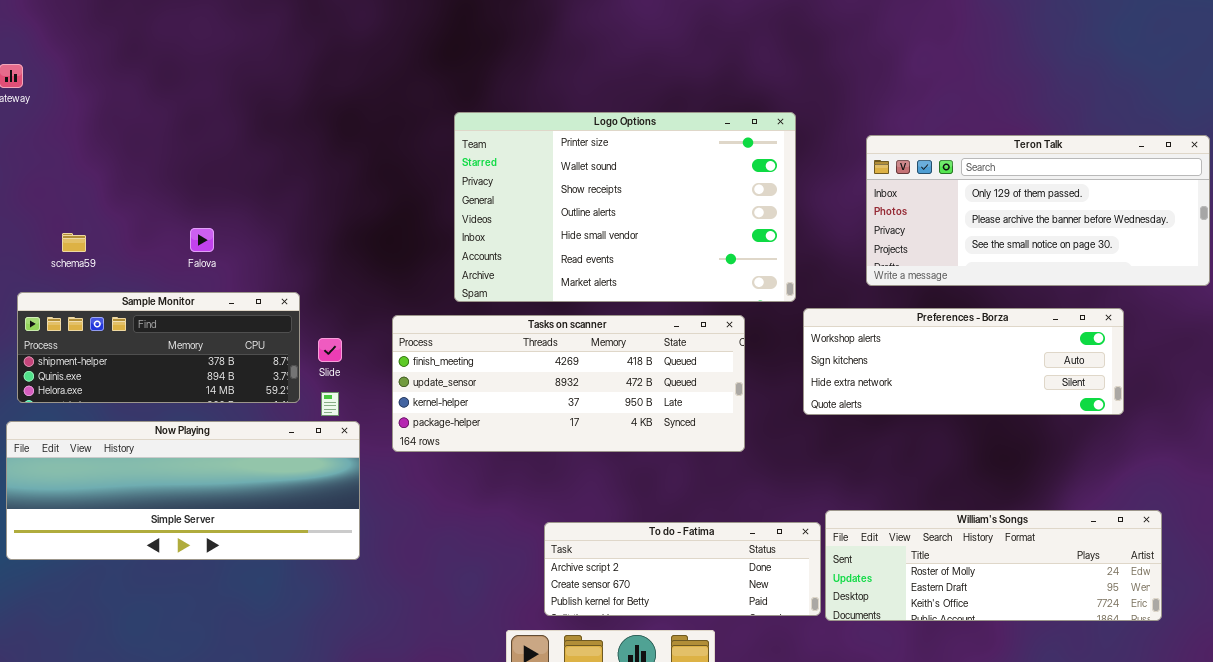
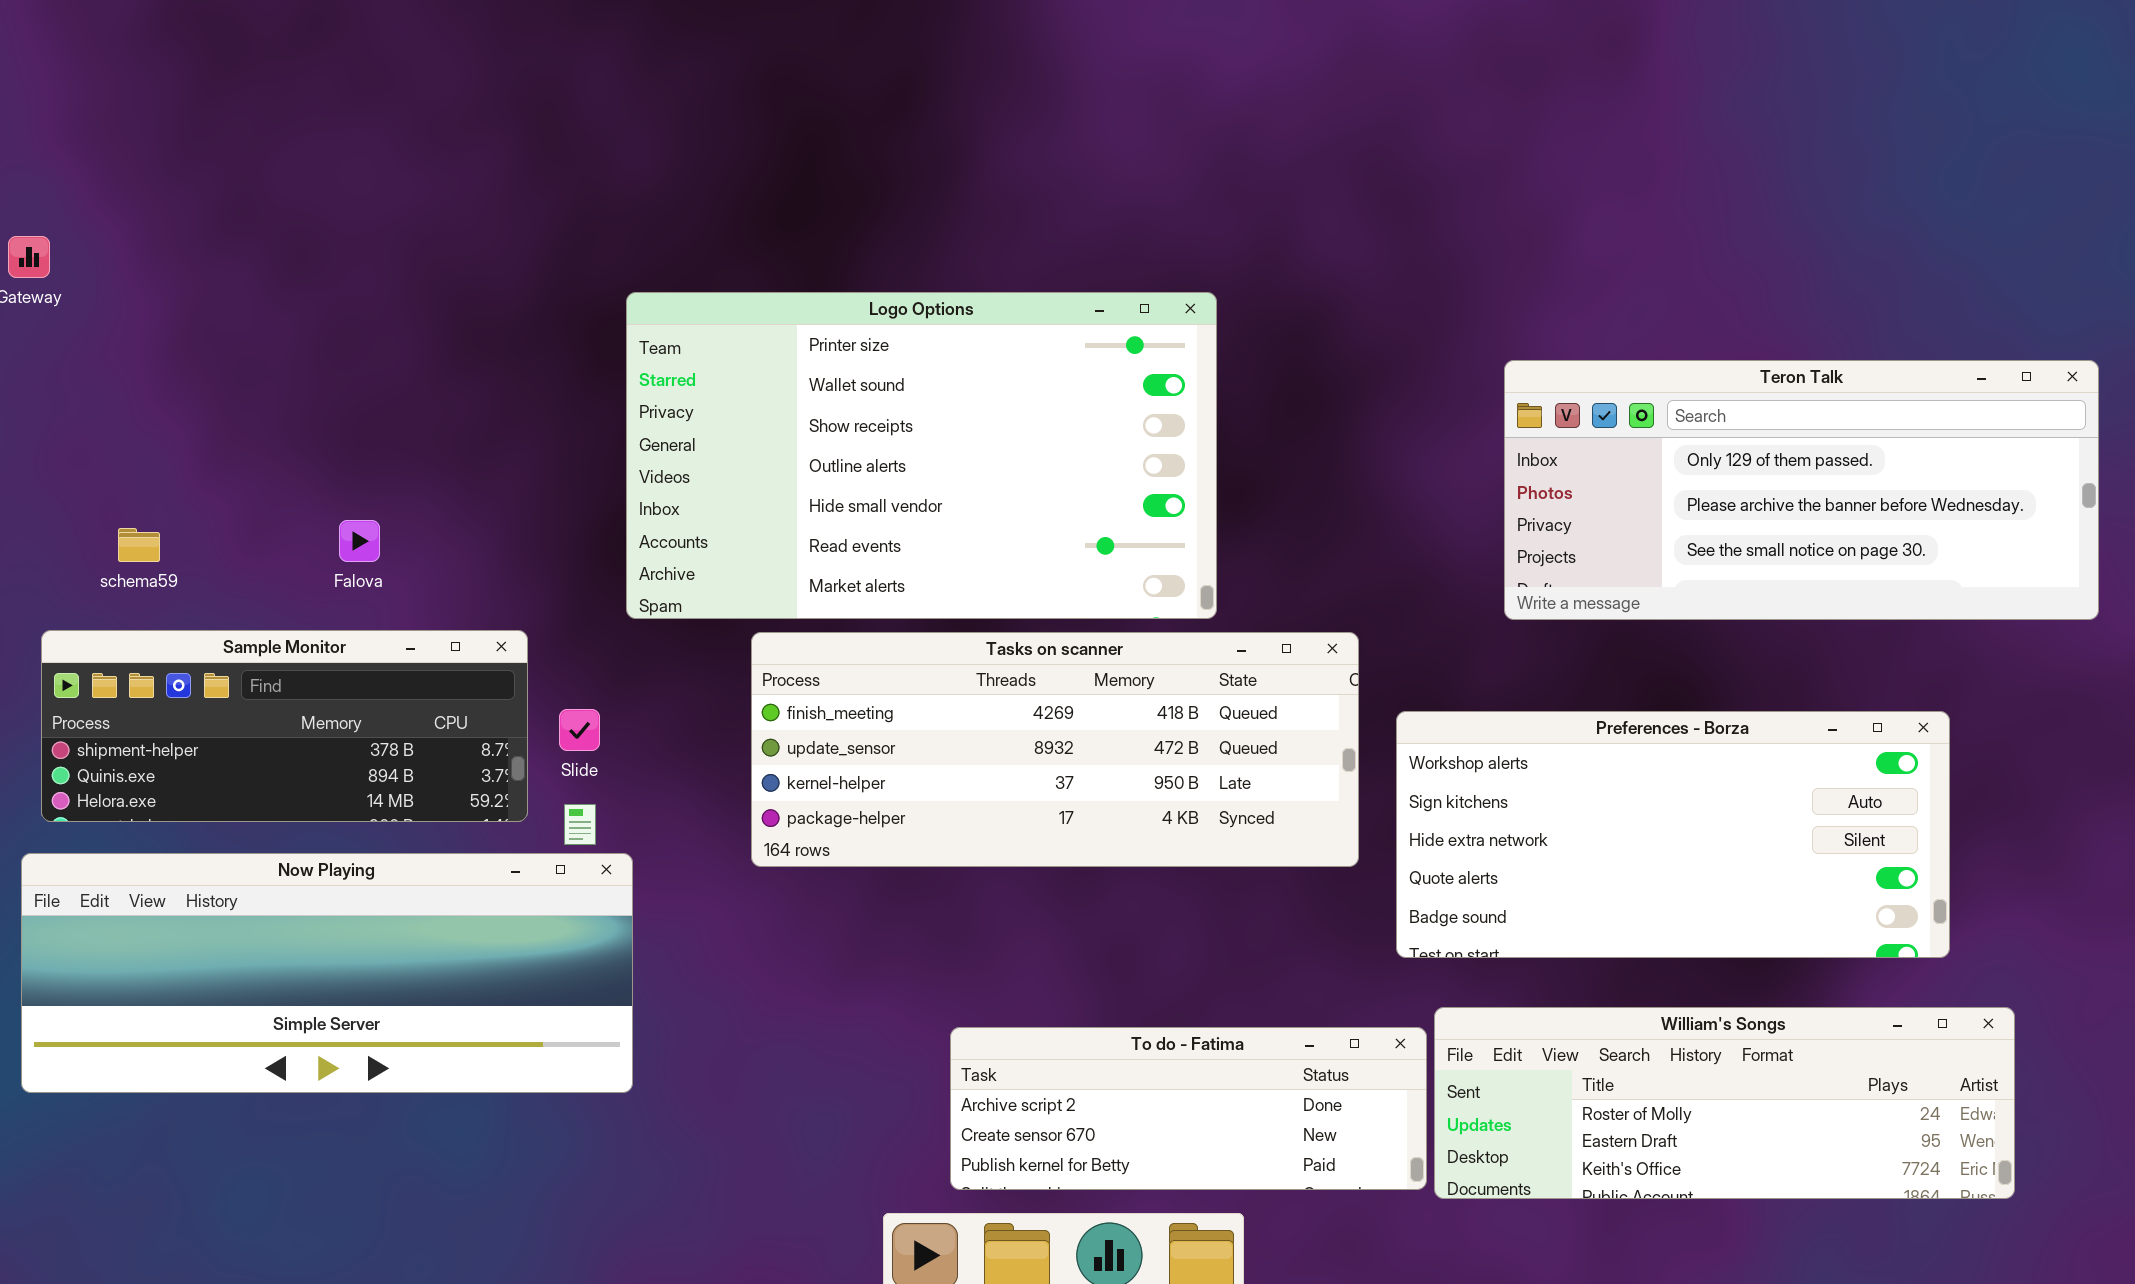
Logo Options: [454,112,796,302] -> [626,292,1217,619], moved
Preferences - Borza: [803,308,1124,415] -> [1396,711,1950,958], moved, resized
Tasks on scanner: [392,315,745,452] -> [751,632,1359,867], moved

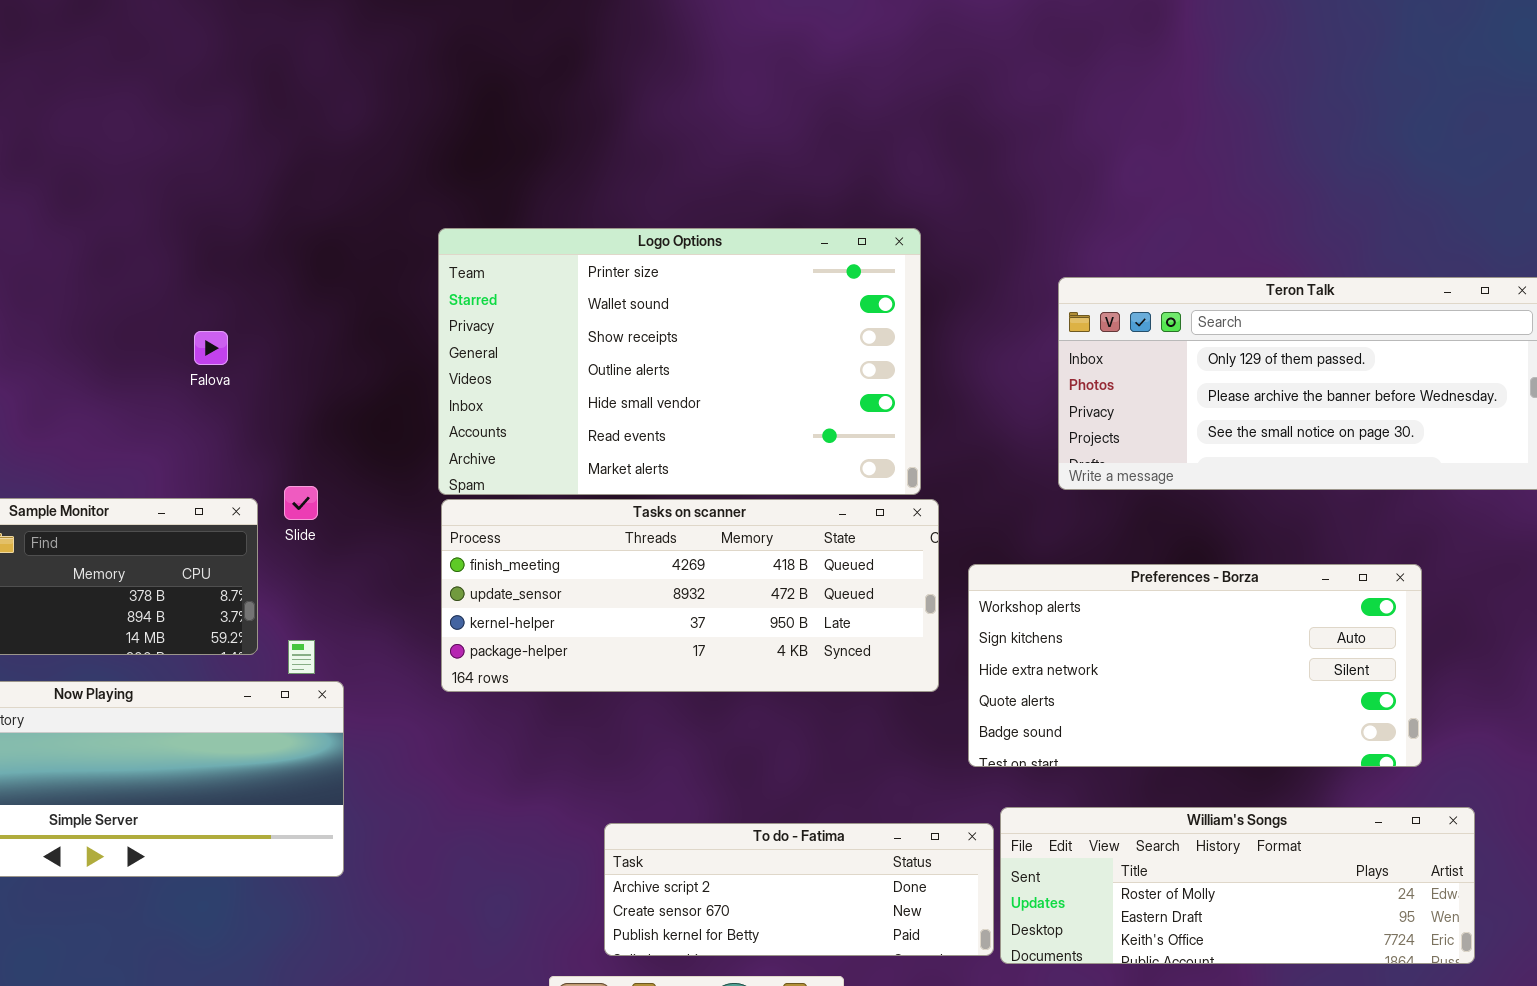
Logo Options: [626,292,1217,619] -> [438,228,921,495], moved
Falova: [339,520,380,562] -> [194,331,228,365], moved
Slide: [559,709,600,751] -> [284,486,318,520], moved

